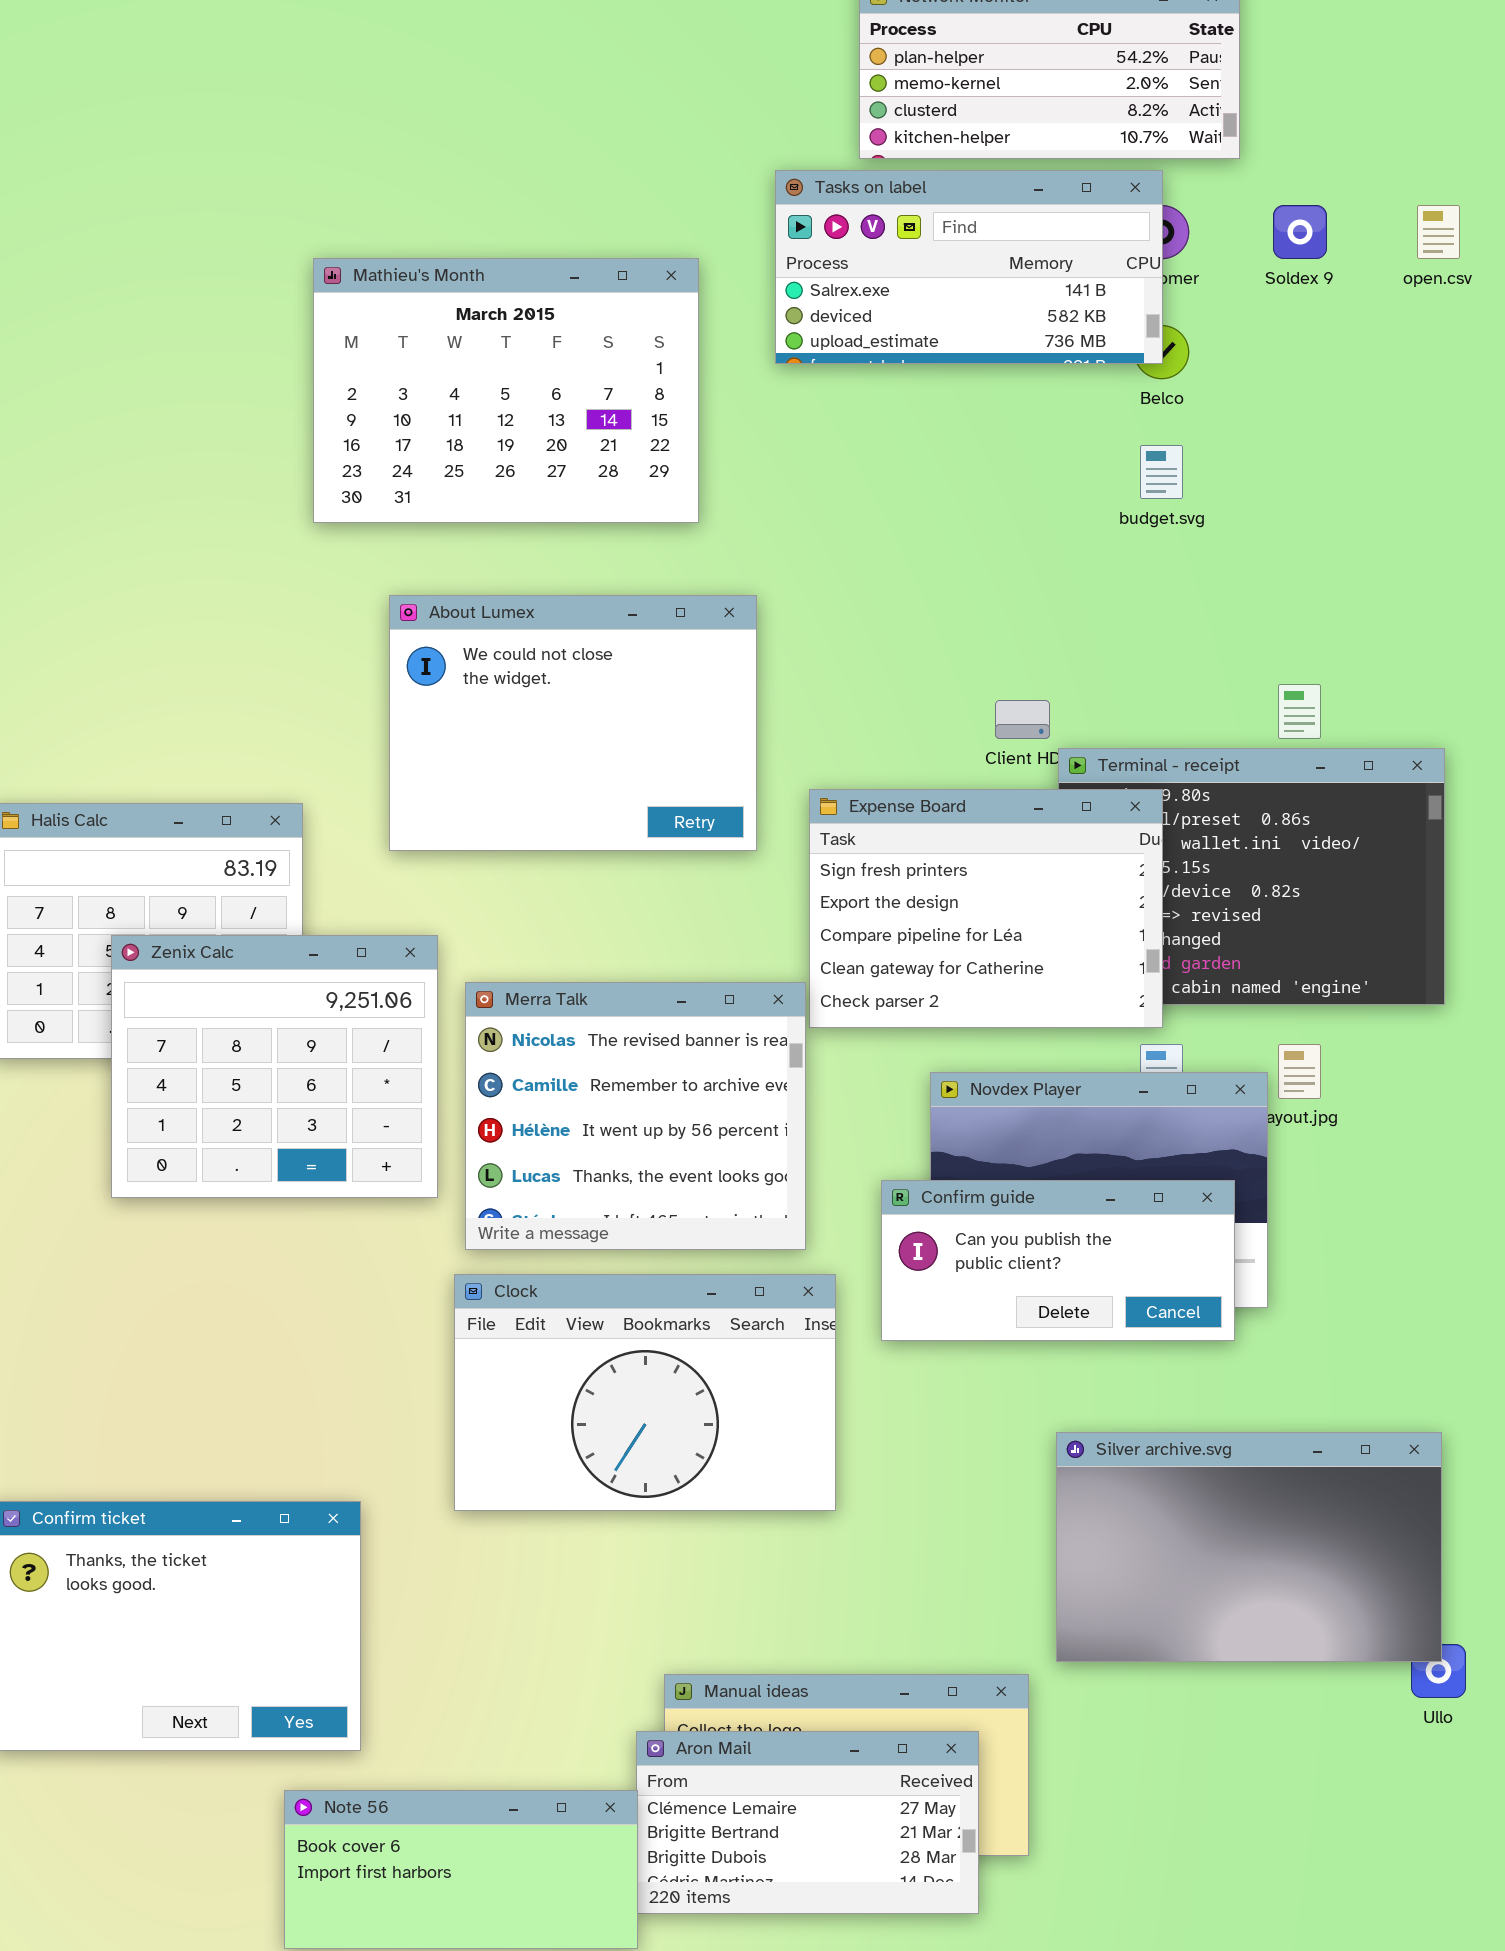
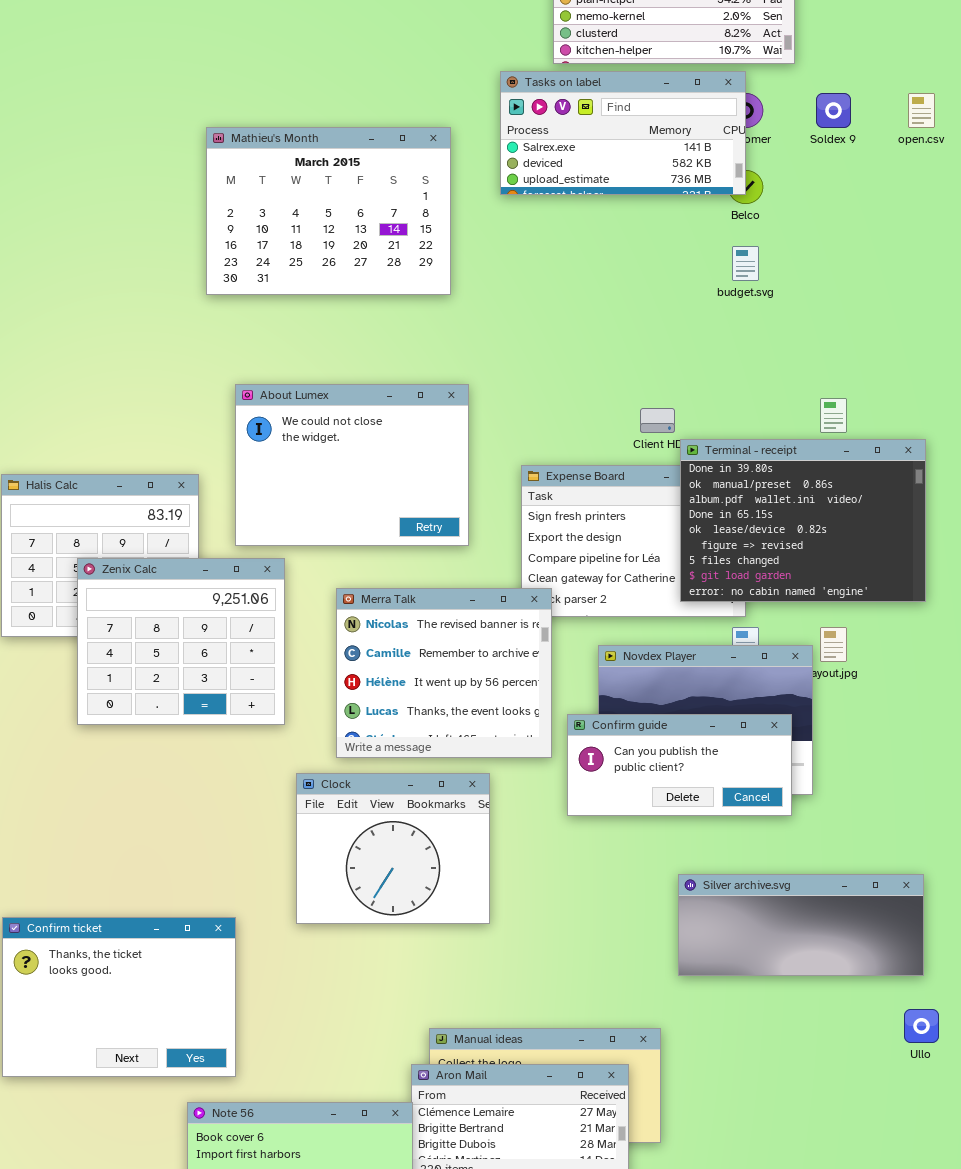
About Lumex: [389,595,757,851] -> [235,384,469,546], moved
Terminal - receipt: [1058,748,1445,1005] -> [680,439,926,602], raised
Merra Talk: [465,982,806,1250] -> [336,588,552,758], moved
Clock: [454,1274,836,1511] -> [296,773,490,924], resized
Silver archive.svg: [1056,1432,1442,1662] -> [678,874,924,976], resized

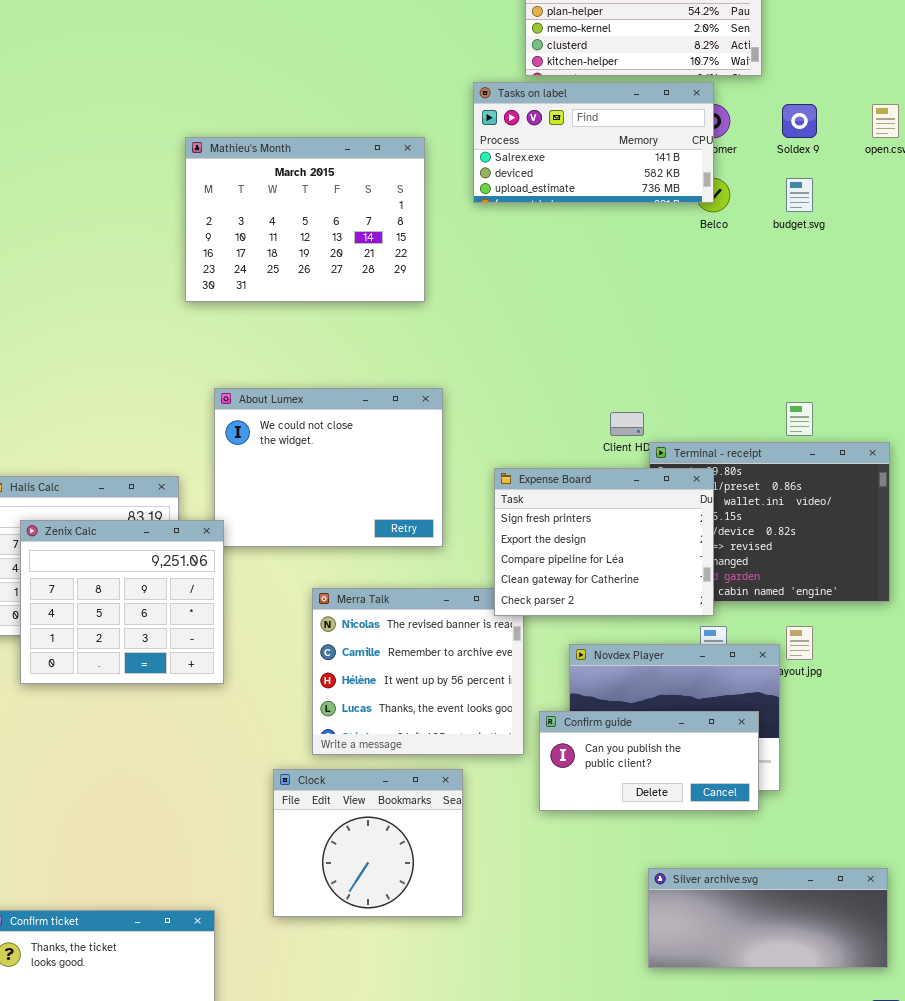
budget.svg: [732,246,759,281] -> [786,178,813,212], moved
Expense Board: [521,465,746,617] -> [494,468,714,616], raised
Zenix Calc: [77,558,285,725] -> [20,520,224,684], moved

